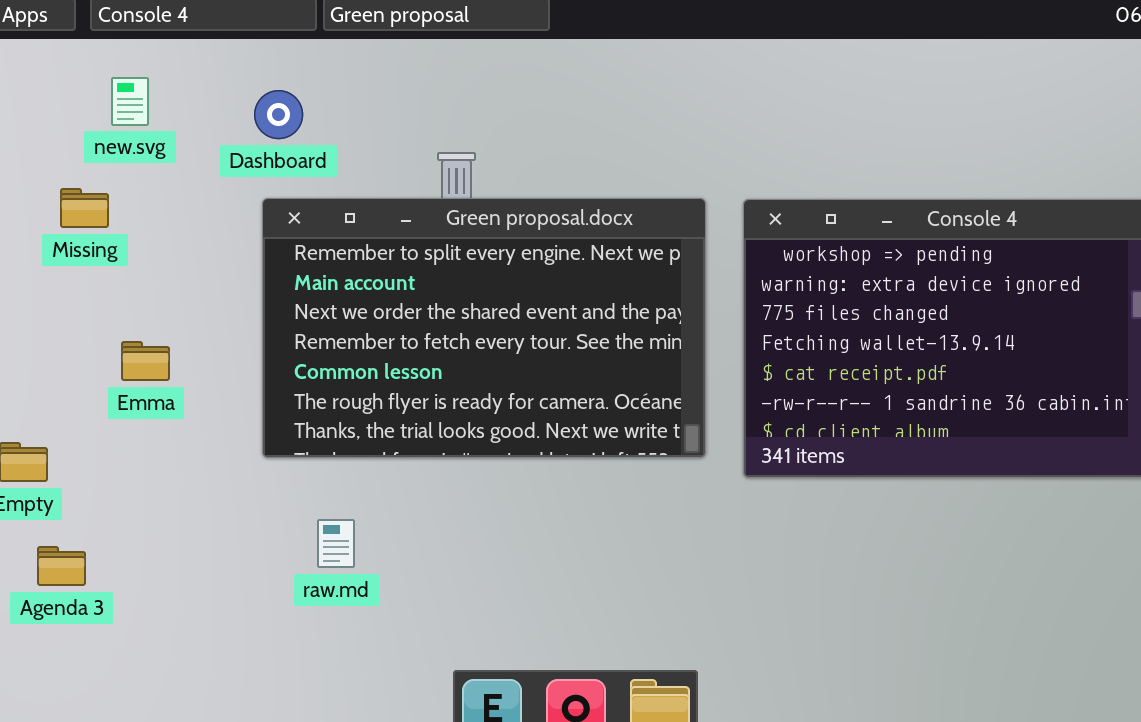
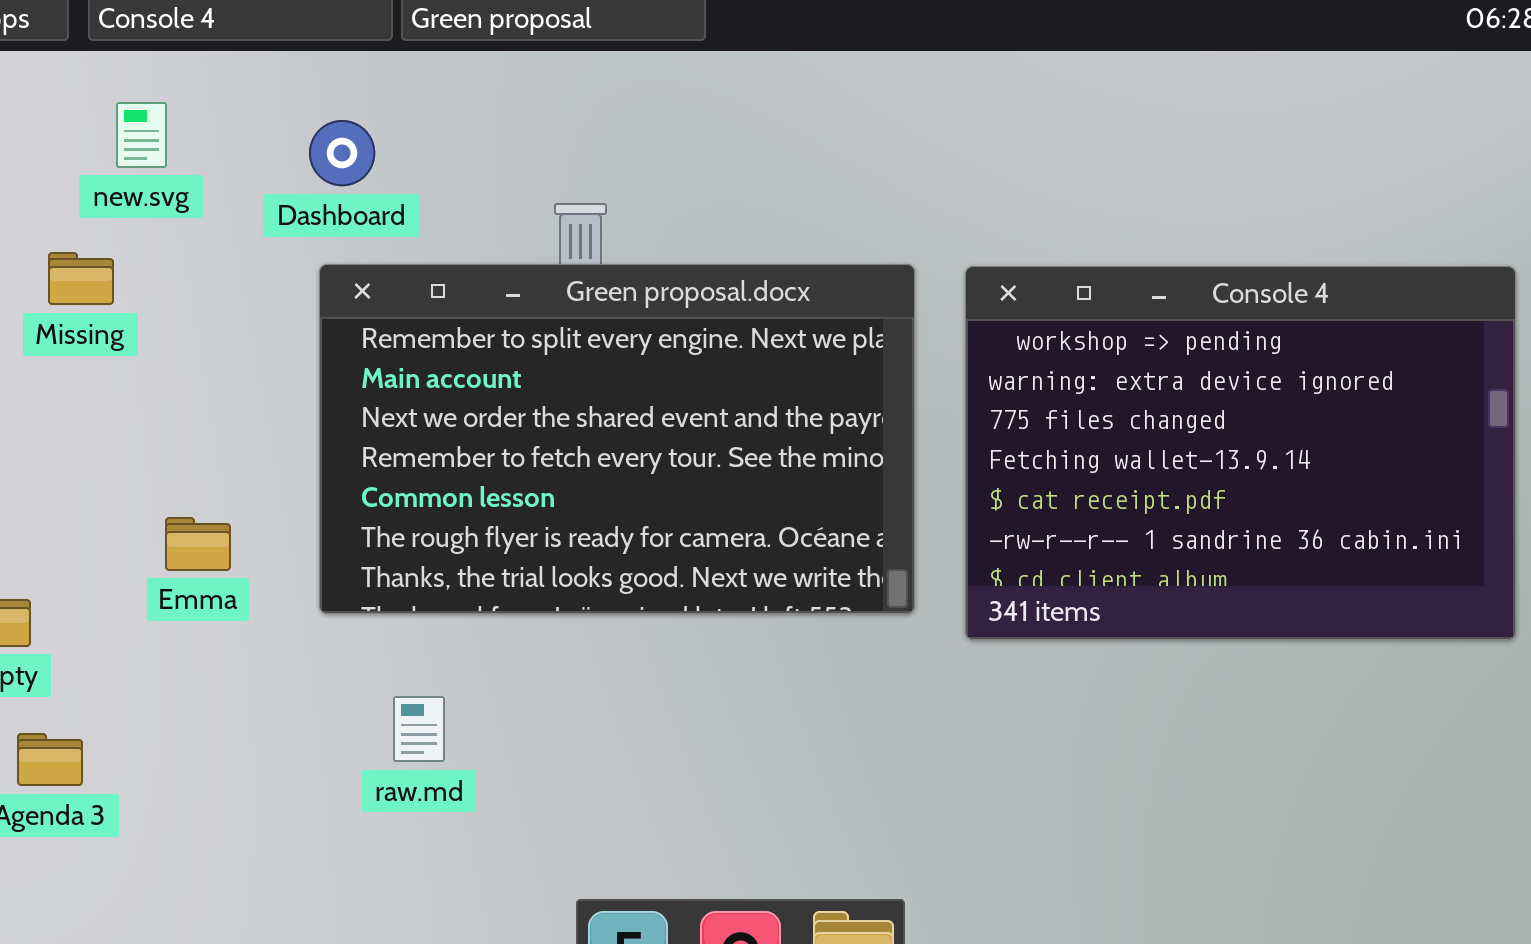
Emma: [121,341,170,381] -> [165,517,231,571], moved

